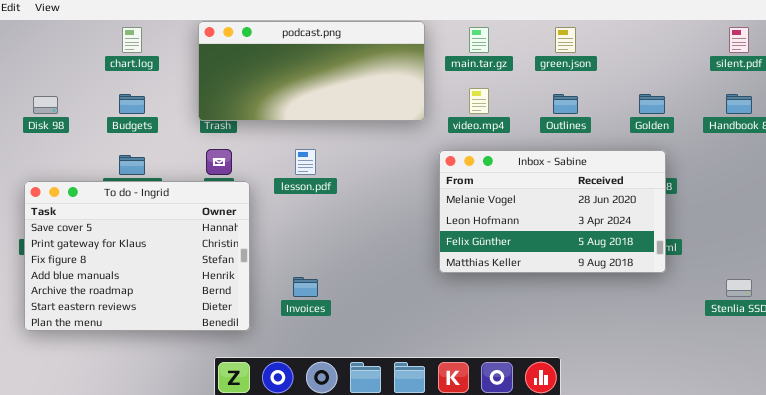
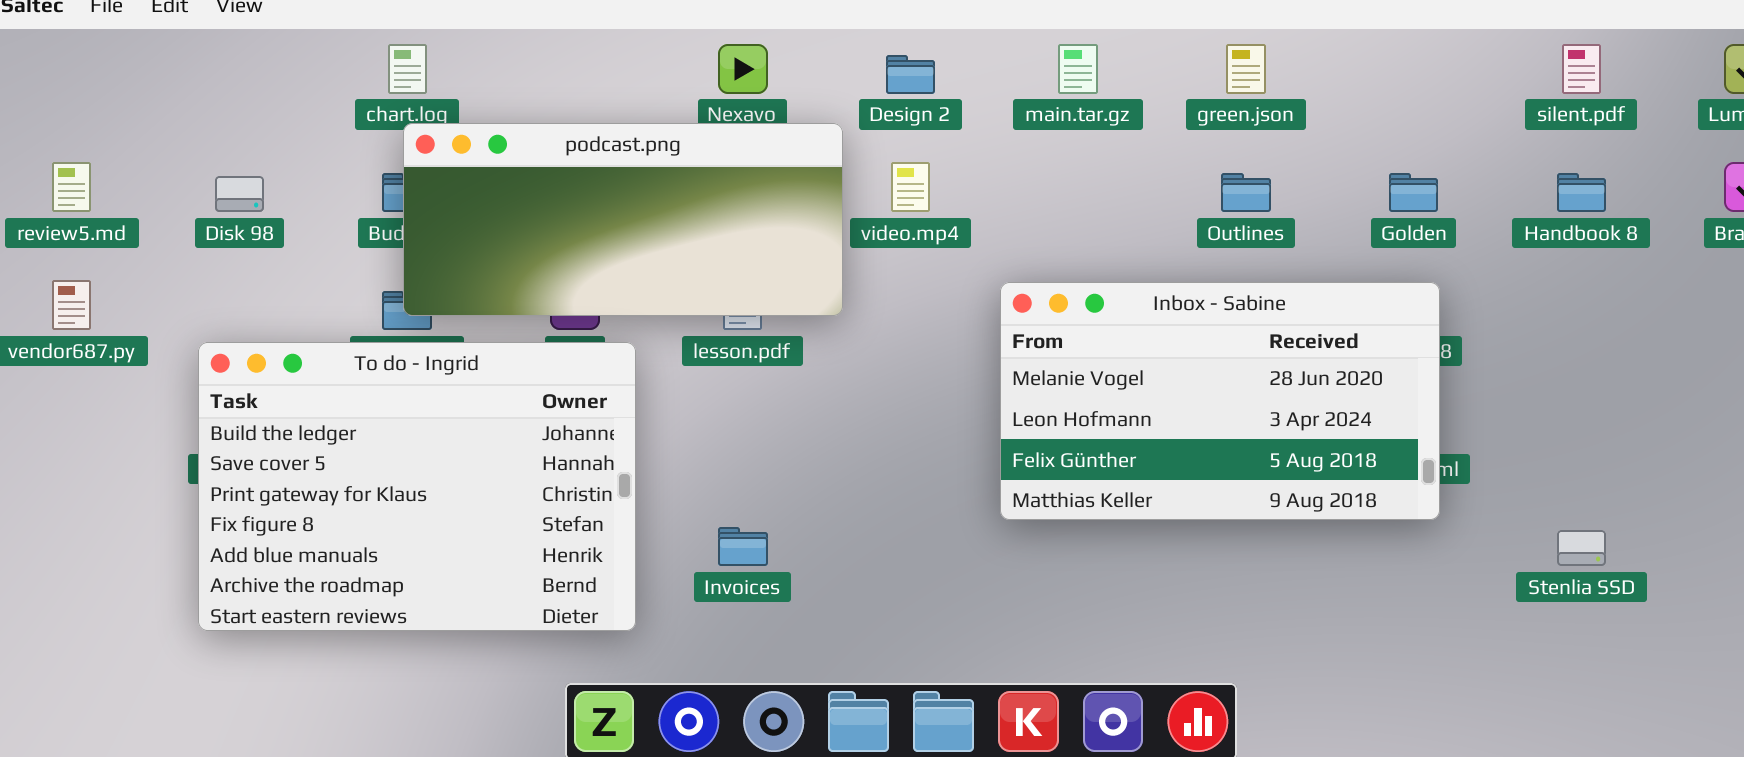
podcast.png: [198,21,425,121] -> [403,123,843,316], moved
video.mp4: [469,88,489,114] -> [891,162,930,212], moved
To do - Ingrid: [24,181,250,331] -> [198,342,636,631], scrolled up 1 row

